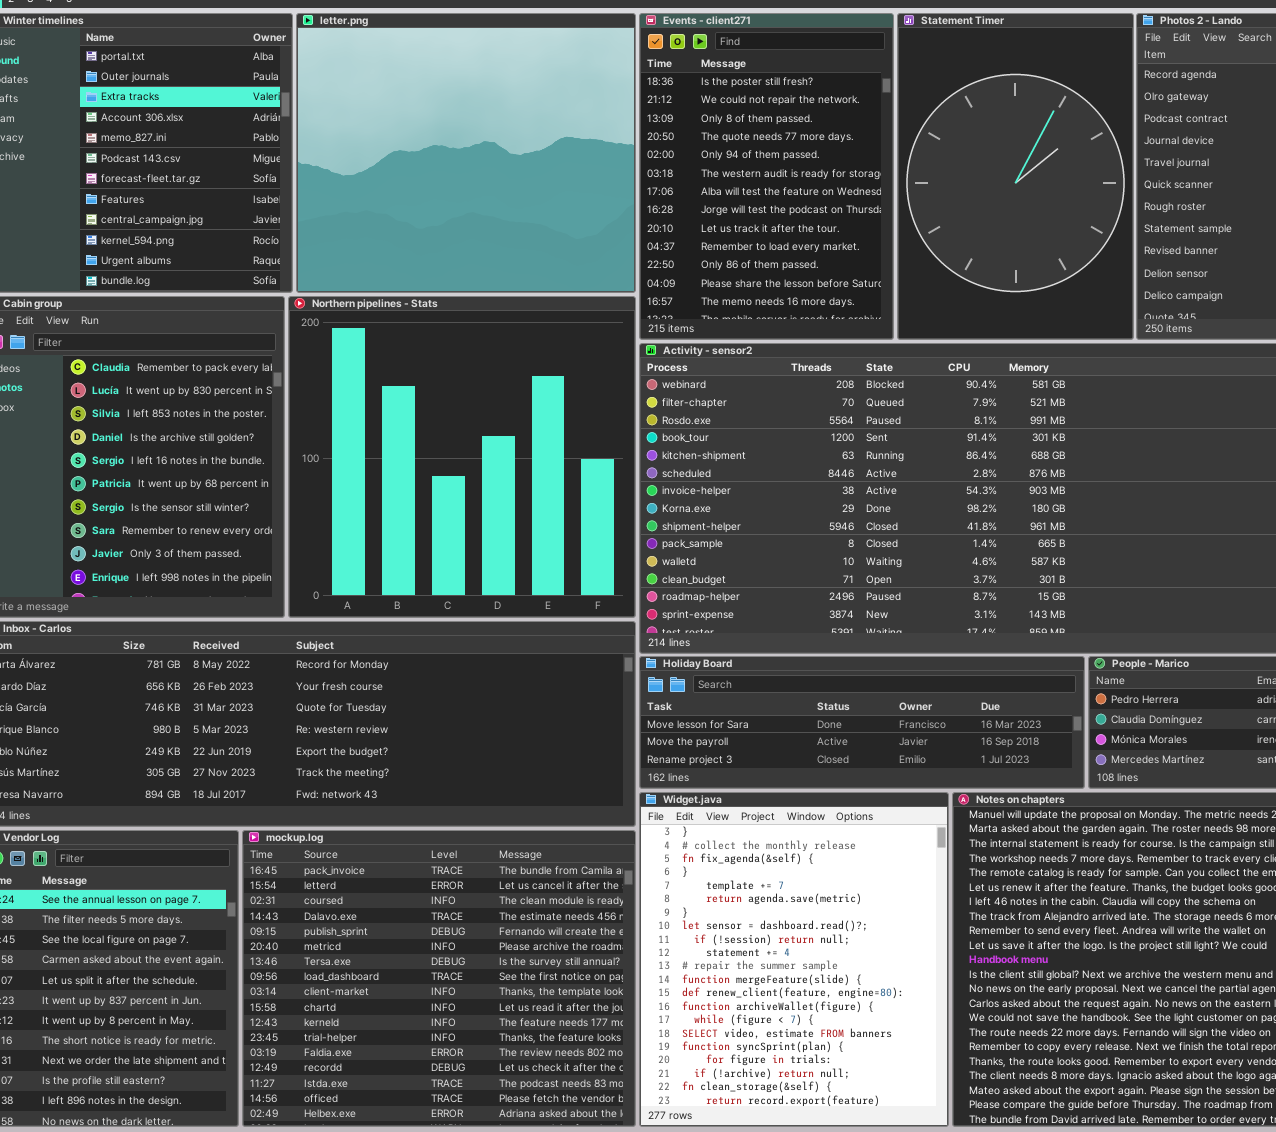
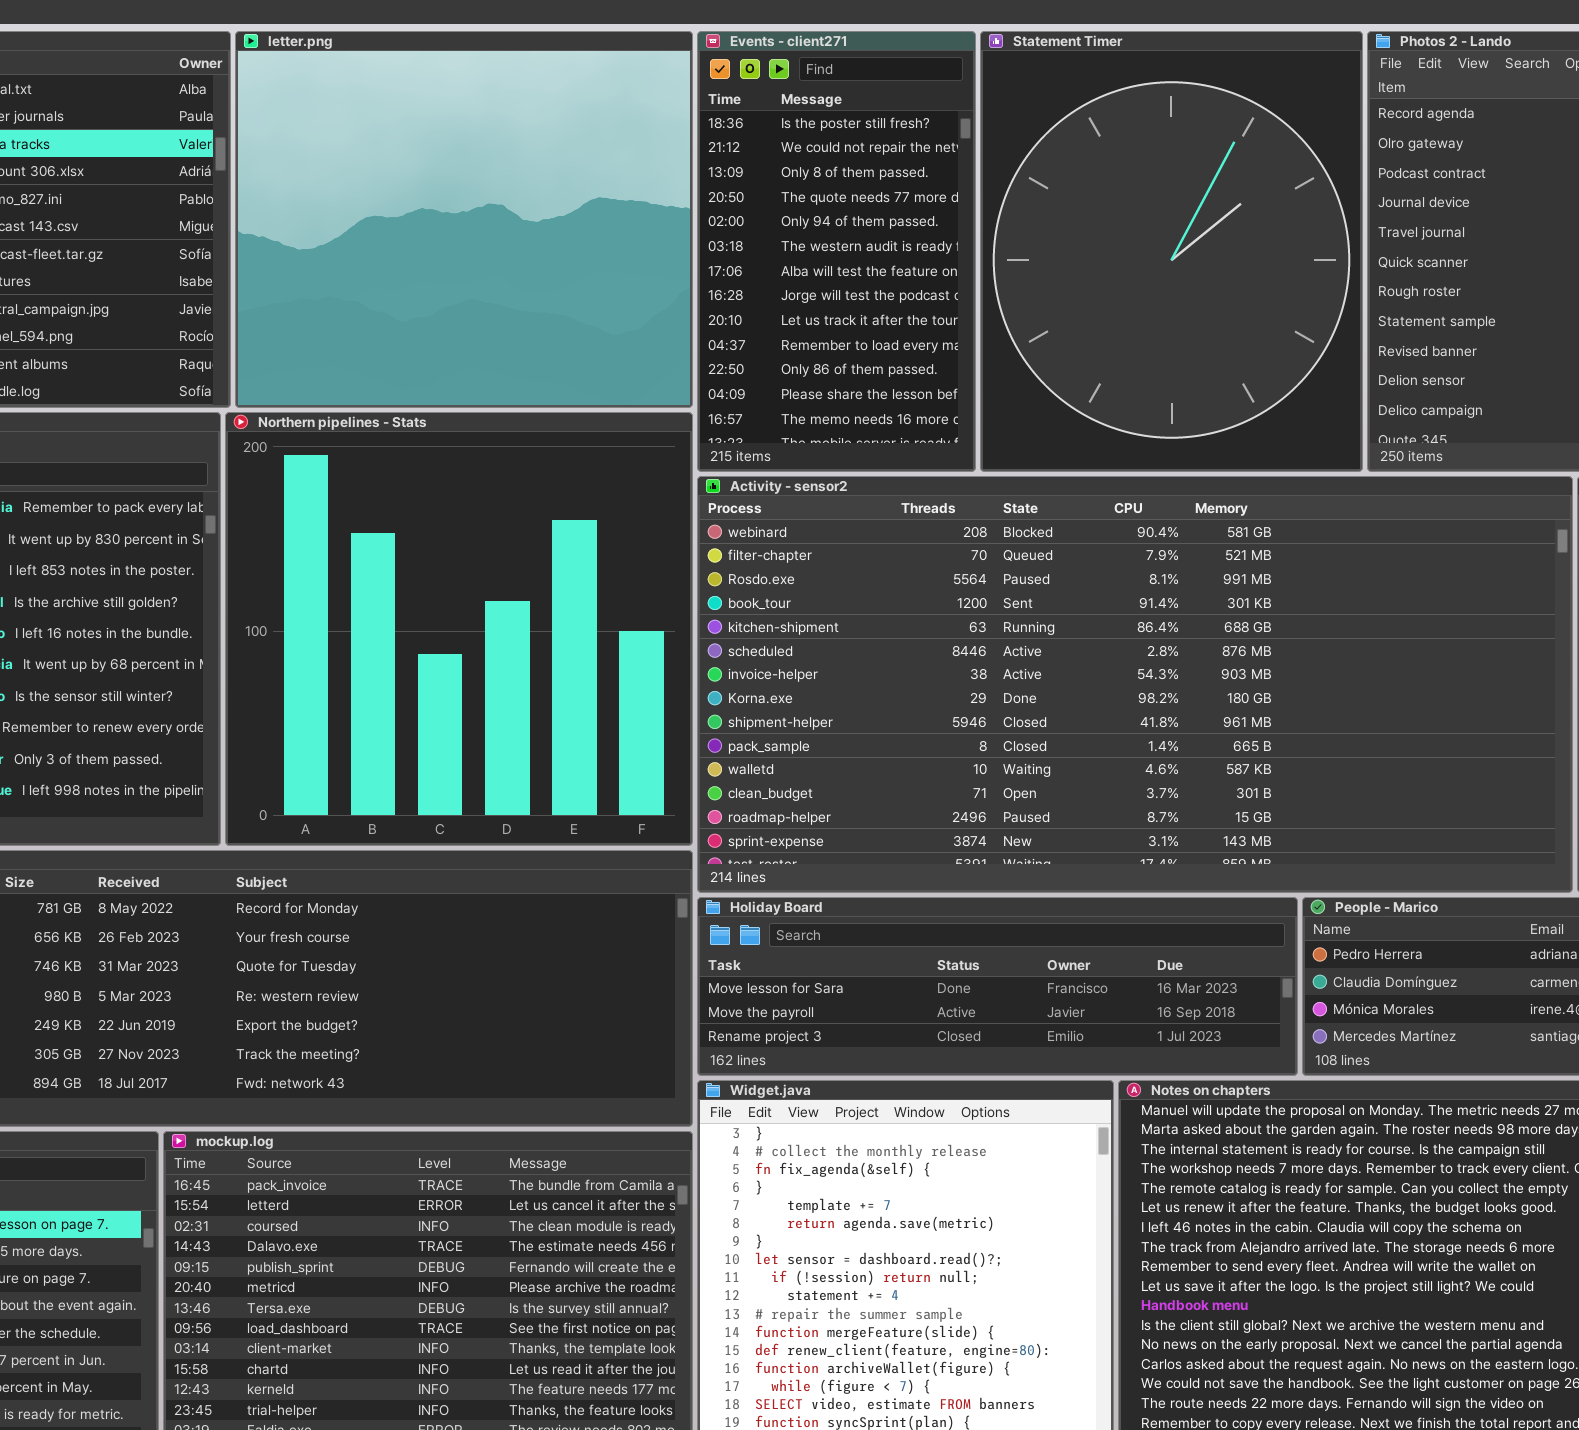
Events - client271: [639,13,894,340] -> [697,31,976,472], resized
Statement Timer: [897,13,1134,340] -> [980,31,1363,472], resized

